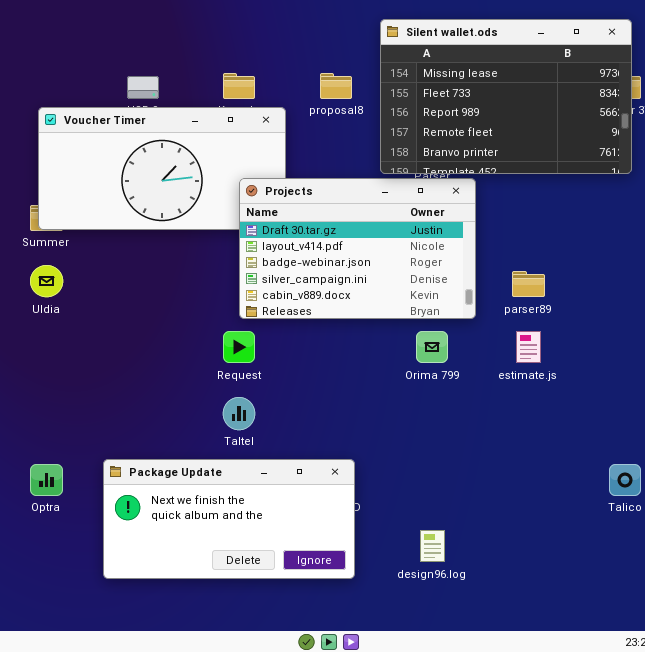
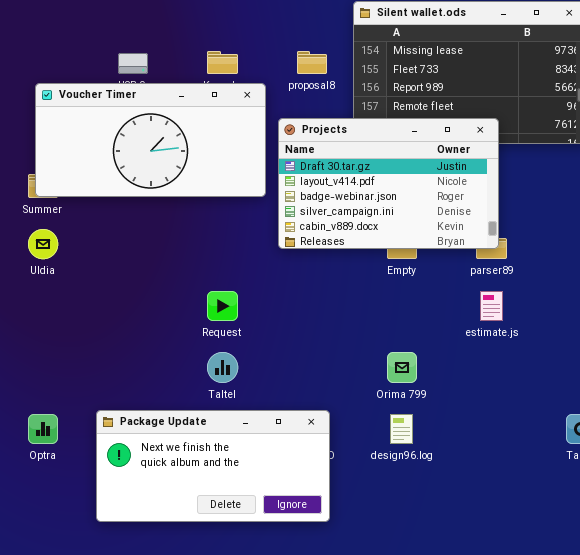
Projects: [239,178,476,319] -> [278,118,499,249], moved
Orima 799: [416,331,448,363] -> [387,352,417,383], moved
design96.log: [420,530,445,562] -> [390,414,413,444], moved

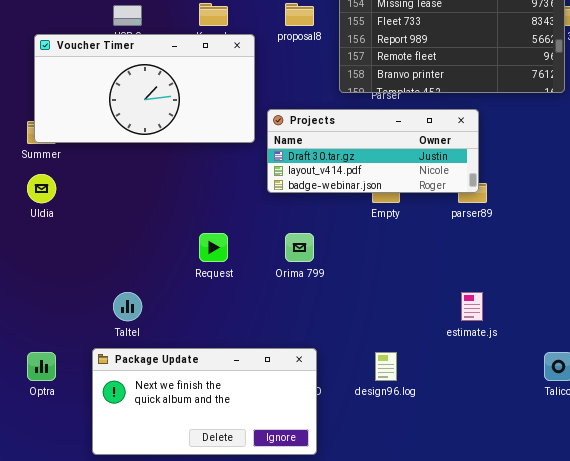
Projects: [278,118,499,249] -> [267,109,479,193], resized
estimate.js: [480,291,503,321] -> [461,292,483,321], moved
Taltel: [207,352,238,383] -> [113,292,142,321], moved
Orima 799: [387,352,417,383] -> [285,233,314,262], moved

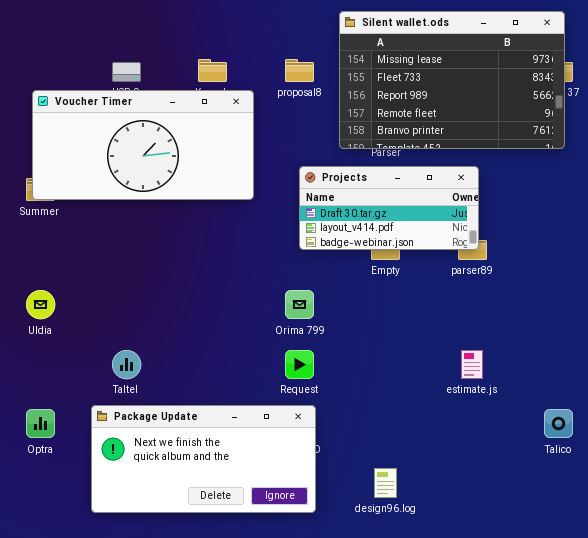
Projects: [267,109,479,193] -> [299,166,479,250], resized
Uldia: [27,174,56,203] -> [26,290,55,319], moved
Request: [199,233,228,262] -> [285,350,314,379], moved
design96.log: [375,352,397,381] -> [374,468,397,498], moved

